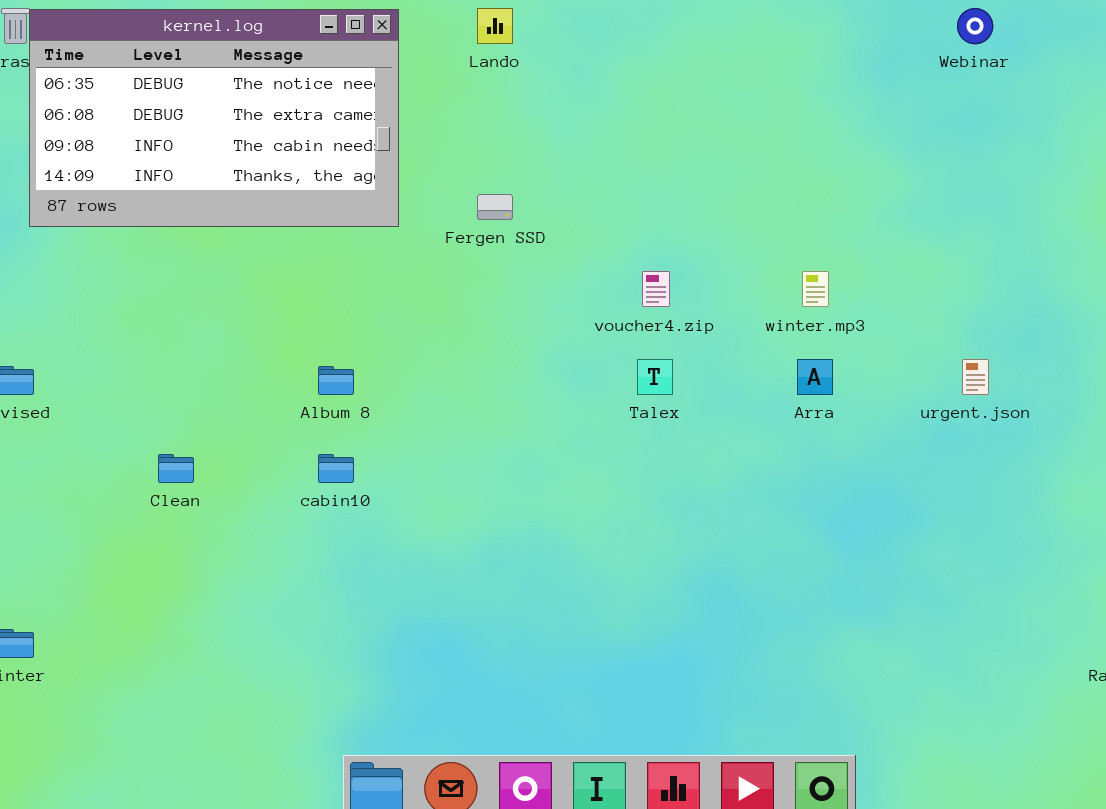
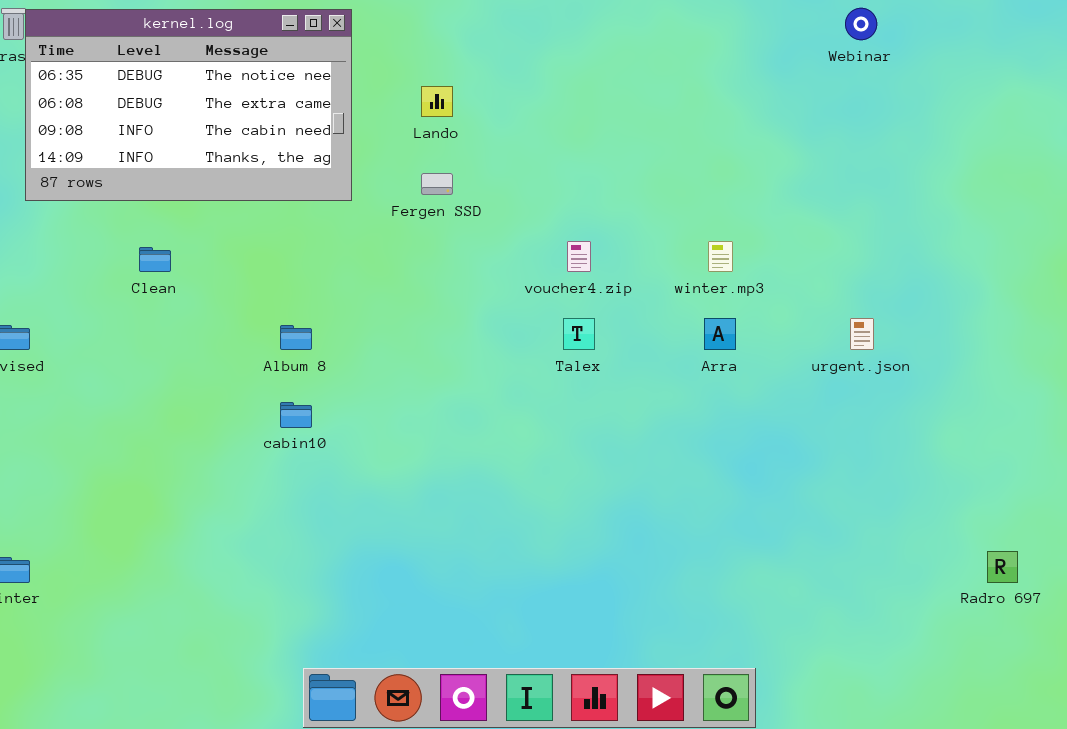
Lando: [477,8,513,44] -> [421,86,453,117], moved
Clean: [158,454,194,483] -> [139,247,171,272], moved

